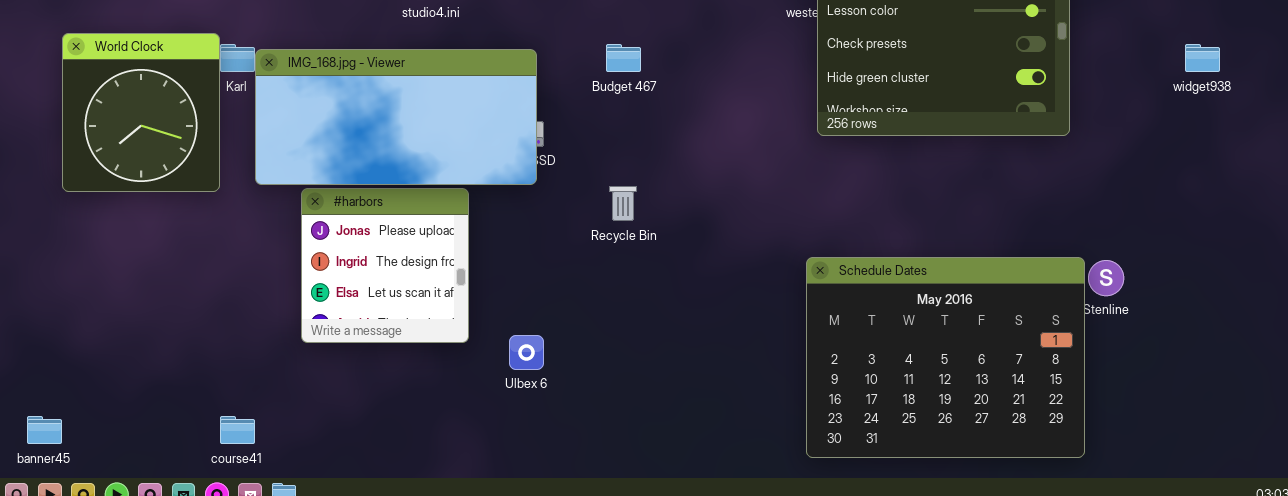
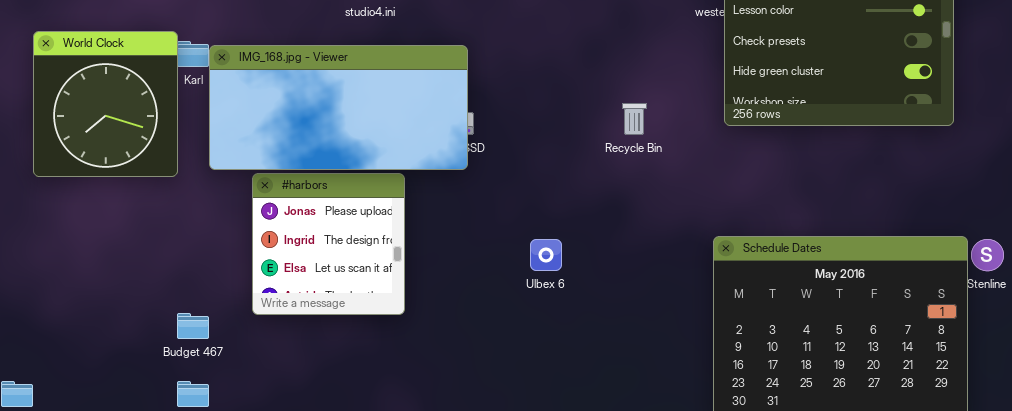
Budget 467: [606,44,641,72] -> [177,313,209,339], moved
Recycle Bin: [609,186,637,221] -> [622,103,647,135], moved
Ulbex 6: [509,335,544,370] -> [530,239,562,271], moved

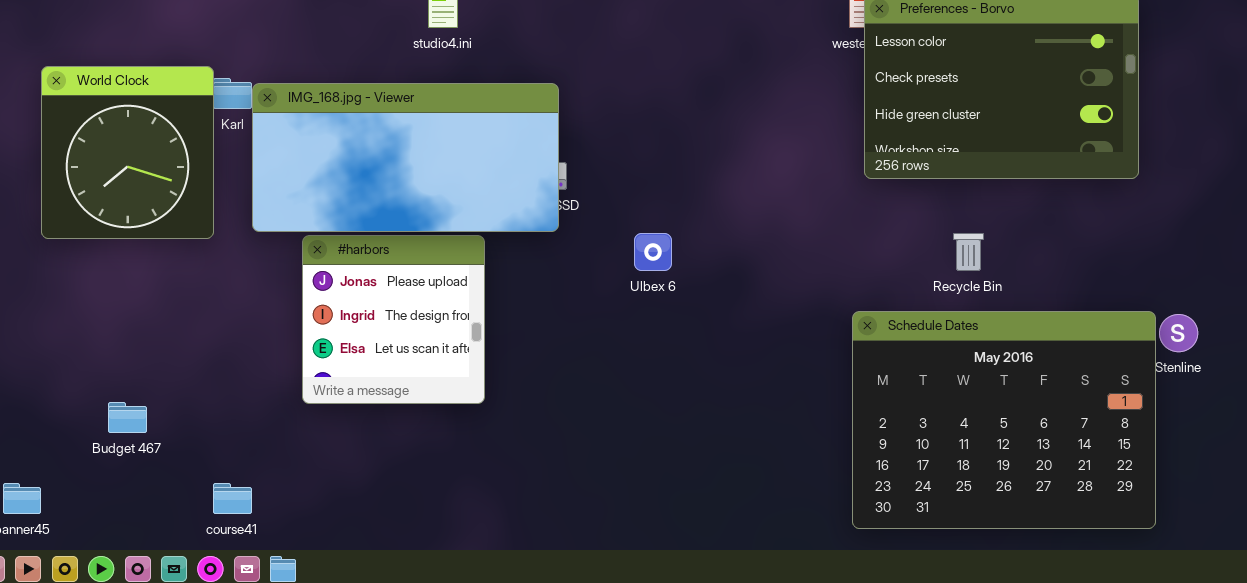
Recycle Bin: [622,103,647,135] -> [953,233,984,271], moved
Ulbex 6: [530,239,562,271] -> [634,233,672,271], moved
Budget 467: [177,313,209,339] -> [108,402,147,433], moved

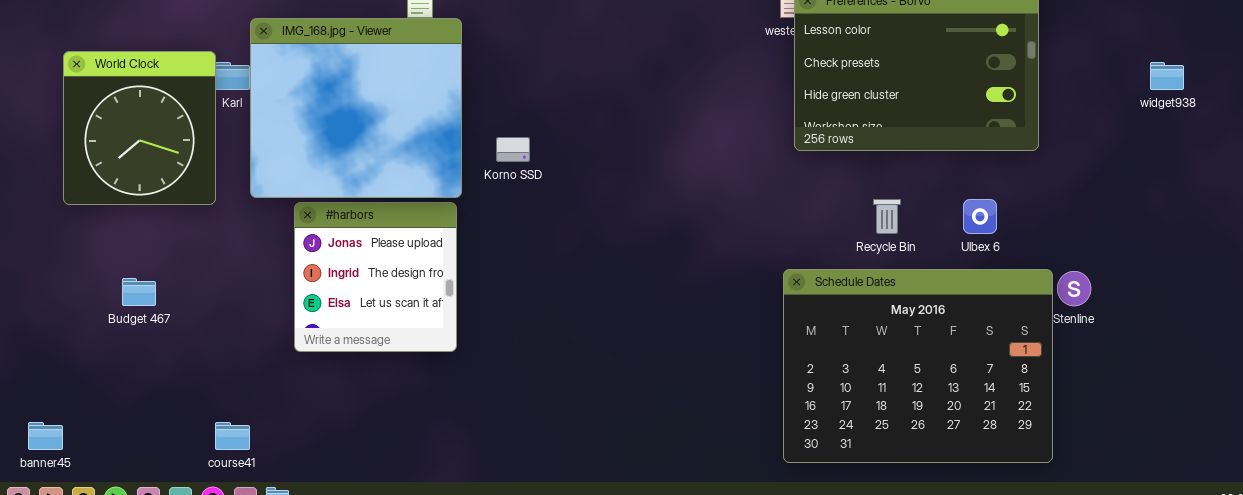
IMG_168.jpg - Viewer: [252,83,559,232] -> [250,18,462,198], resized
Ulbex 6: [634,233,672,271] -> [963,199,997,234], moved
Budget 467: [108,402,147,433] -> [122,278,156,306], moved

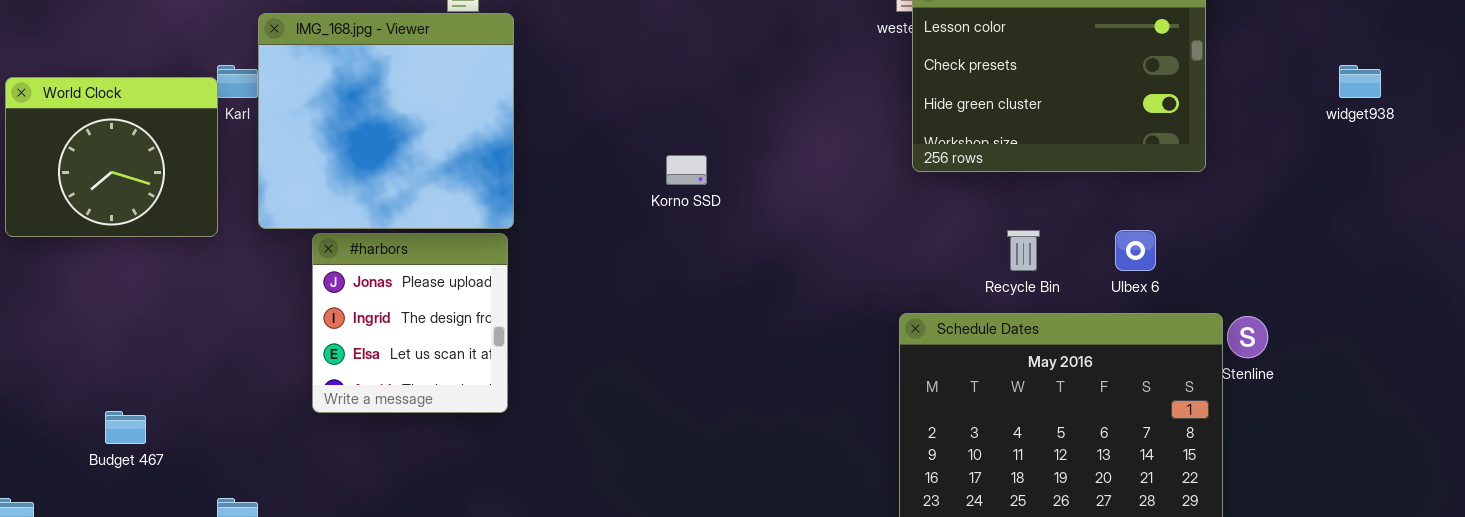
World Clock: [63,51,216,205] -> [5,77,218,237], resized
Korno SSD: [496,137,530,162] -> [666,155,707,185], moved
Budget 467: [122,278,156,306] -> [105,411,146,444], moved

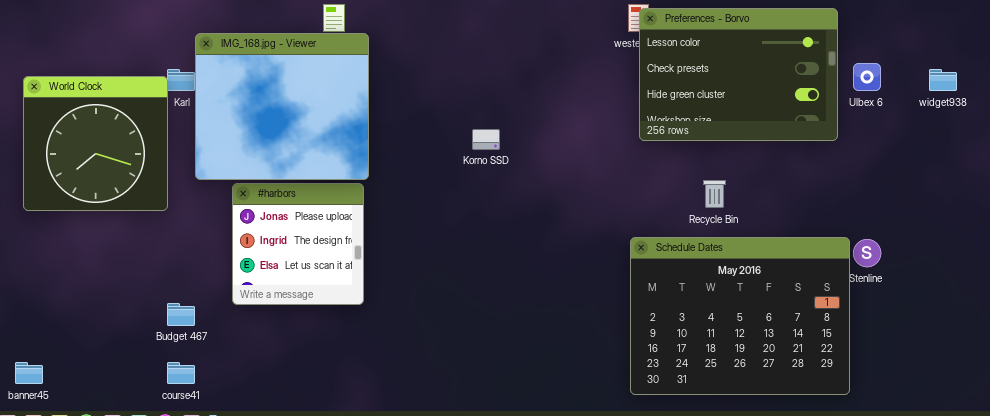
World Clock: [5,77,218,237] -> [23,76,168,211], resized
Ulbex 6: [1115,230,1156,271] -> [853,63,881,91], moved
Budget 467: [105,411,146,444] -> [167,303,195,326], moved

